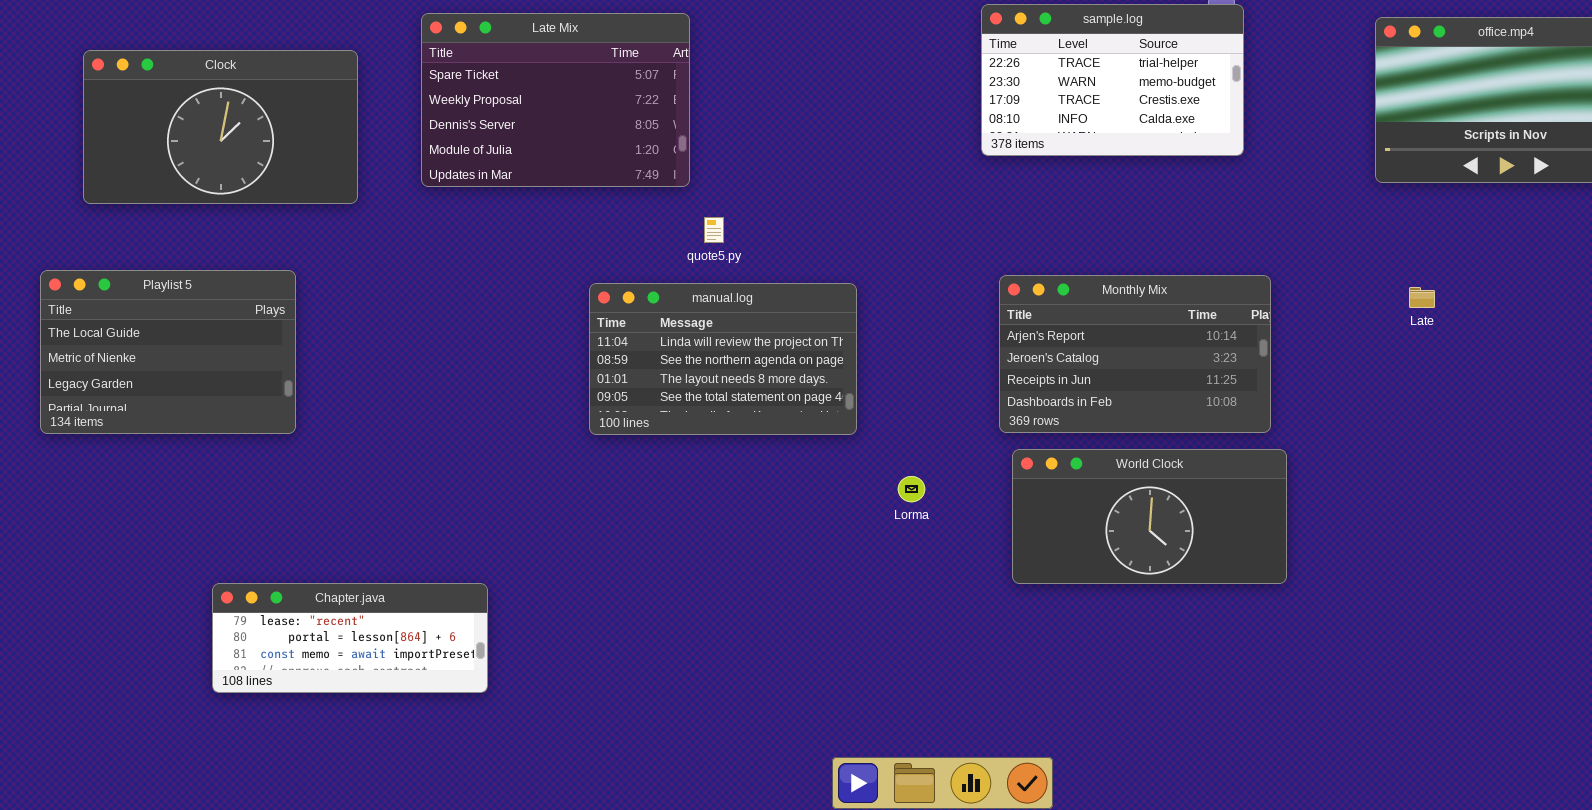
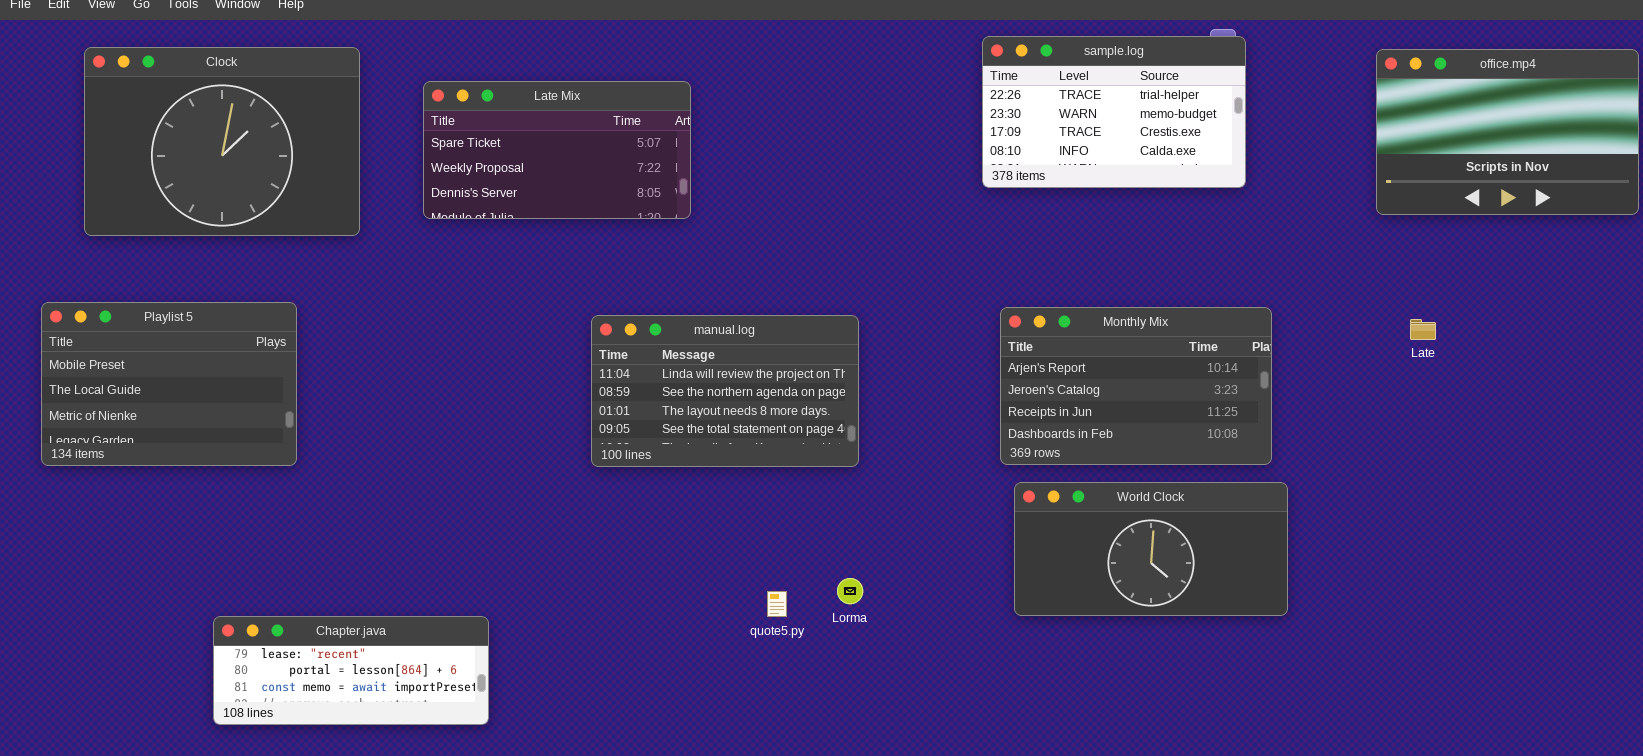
Late Mix: [421,13,690,187] -> [423,81,691,219], resized
Clock: [83,50,358,204] -> [84,47,360,236], resized
quote5.py: [704,217,724,243] -> [767,591,787,617], moved
Playlist 5: [40,270,296,434] -> [41,302,297,466], scrolled up 1 row
Lorma: [898,476,925,502] -> [837,578,863,604], moved

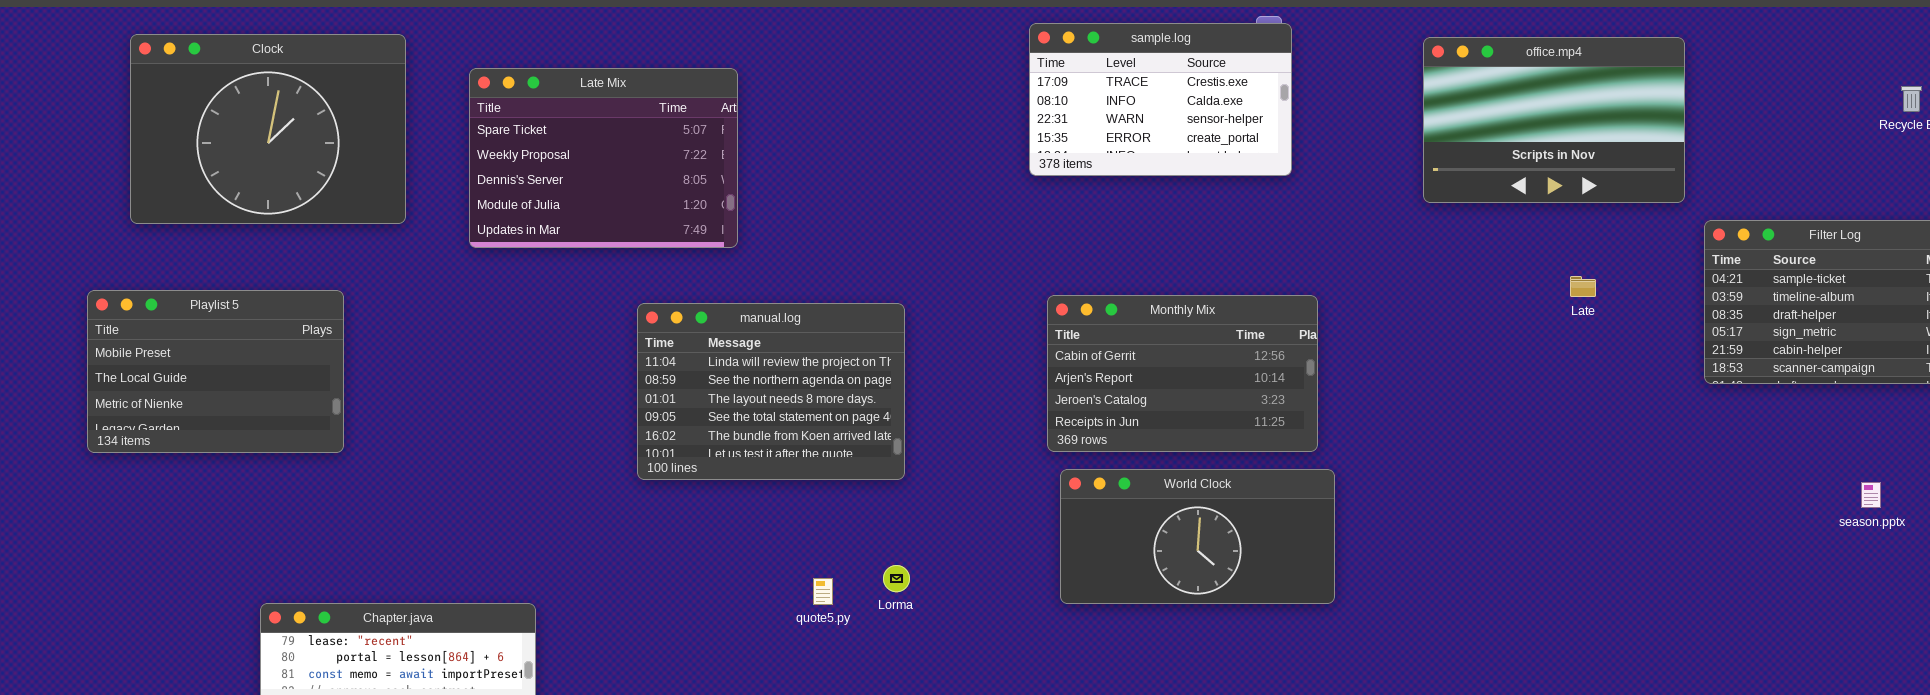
sample.log: [982,36,1246,188] -> [1029,23,1292,176], scrolled down 2 rows
Late Mix: [423,81,691,219] -> [469,68,738,248], resized
Monthly Mix: [1000,307,1272,465] -> [1047,295,1318,452], scrolled up 1 row
manual.log: [591,315,859,467] -> [637,303,905,480], resized
Late: [1410,319,1436,340] -> [1570,276,1596,297], moved

